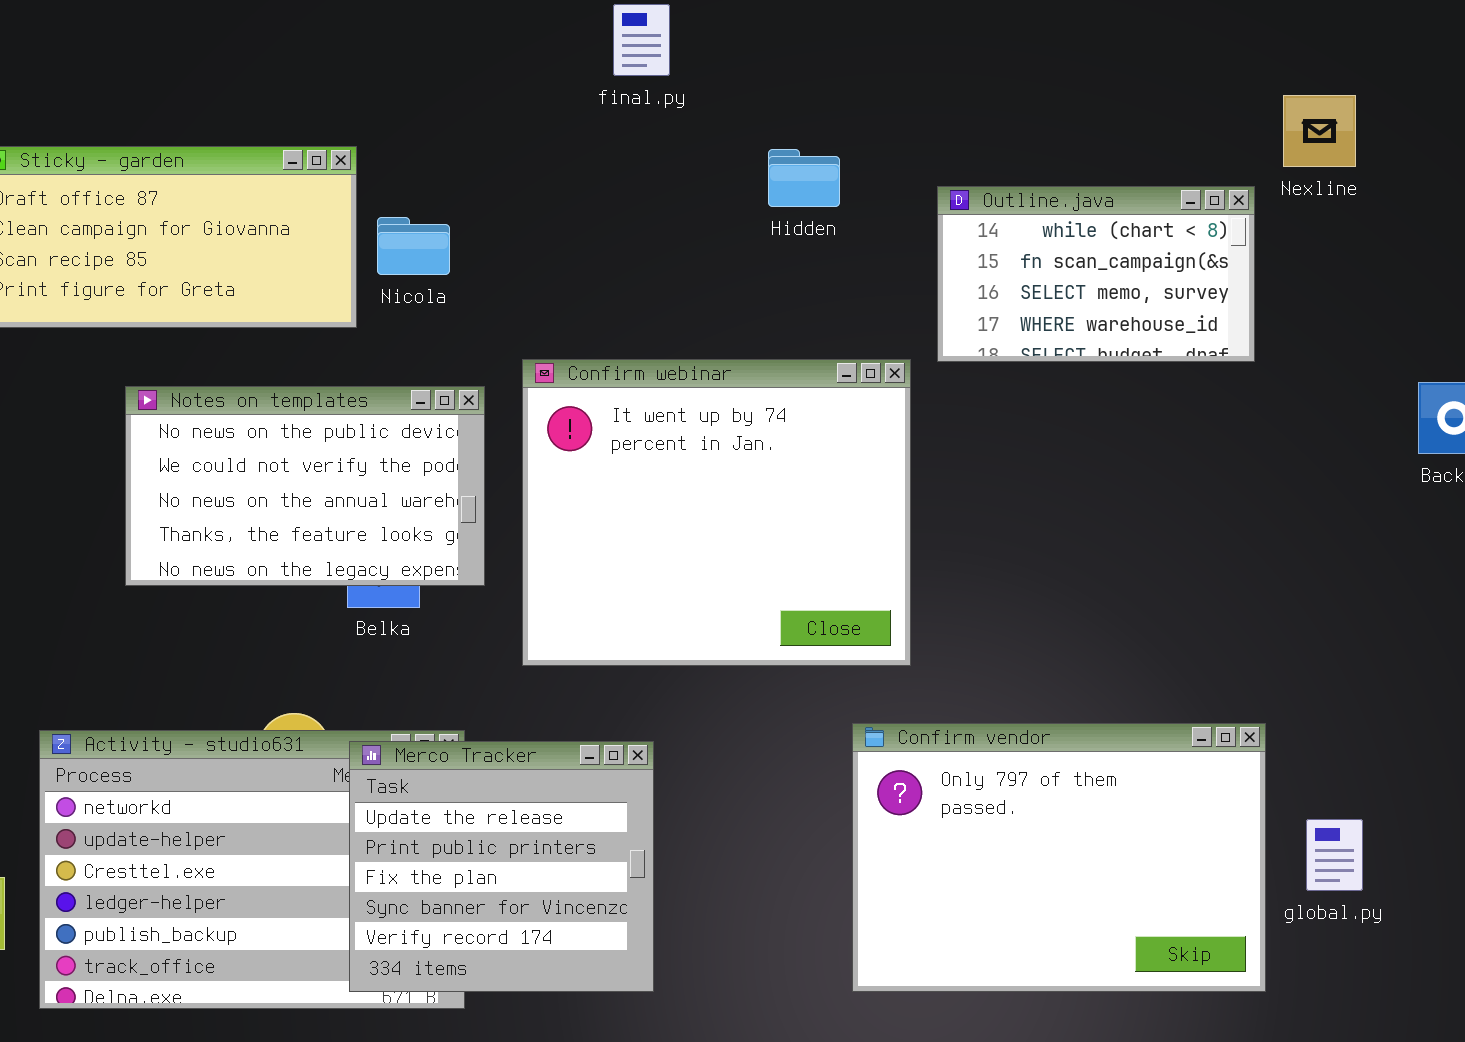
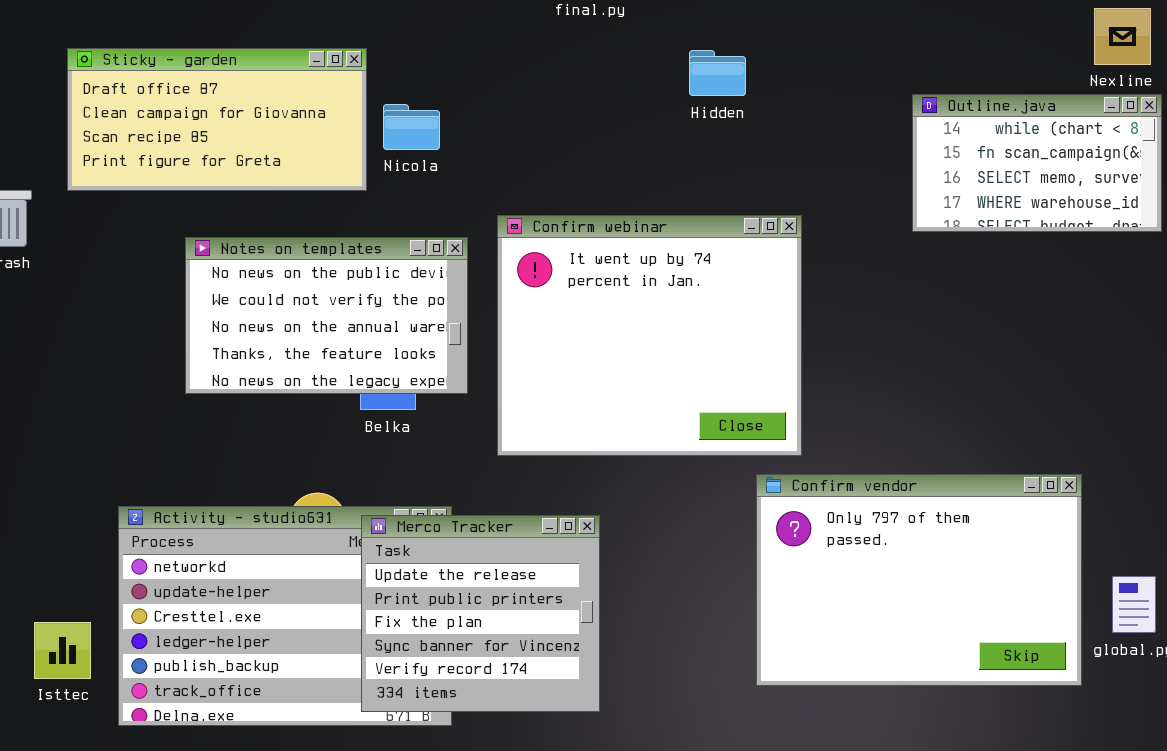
Outline.java: [937,186,1255,362] -> [912,94,1162,232], moved
Confirm vendor: [852,723,1266,992] -> [756,474,1082,686], moved

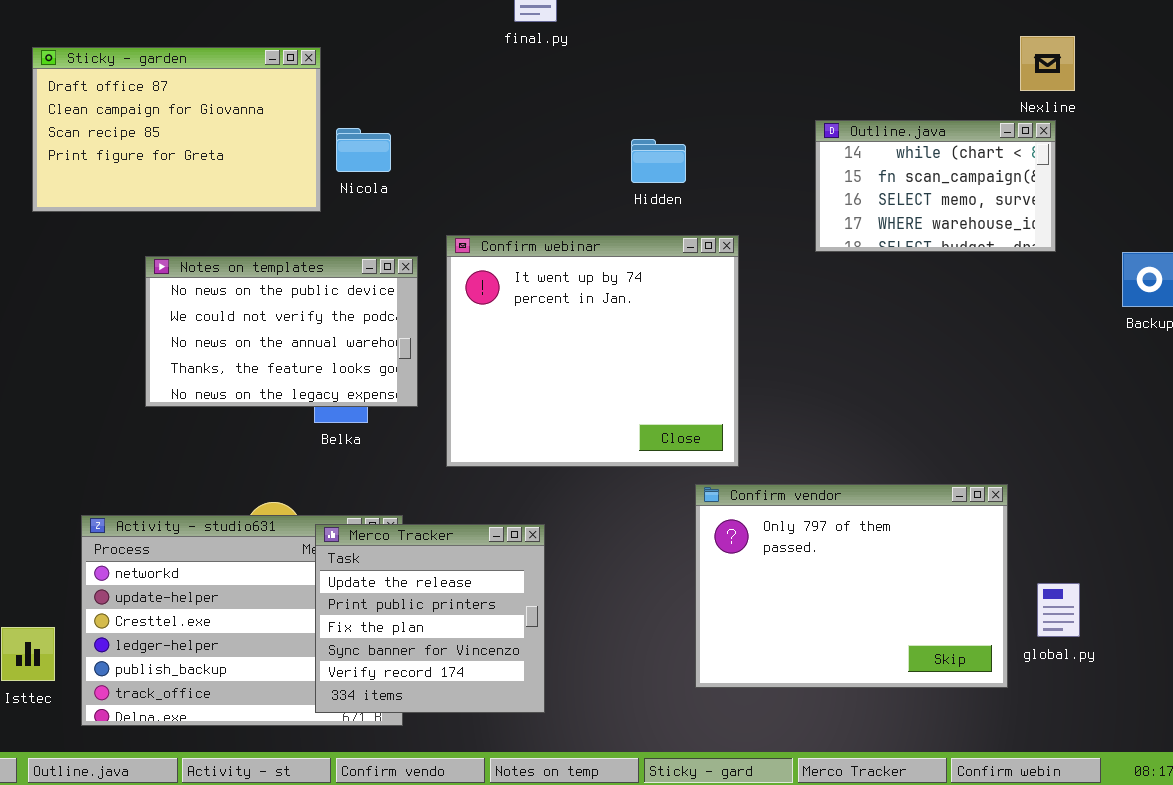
Sticky - garden: [67,48,367,191] -> [32,47,321,212], resized
Hidden: [689,50,746,96] -> [631,139,686,183], moved
Outline.java: [912,94,1162,232] -> [815,120,1056,252], moved

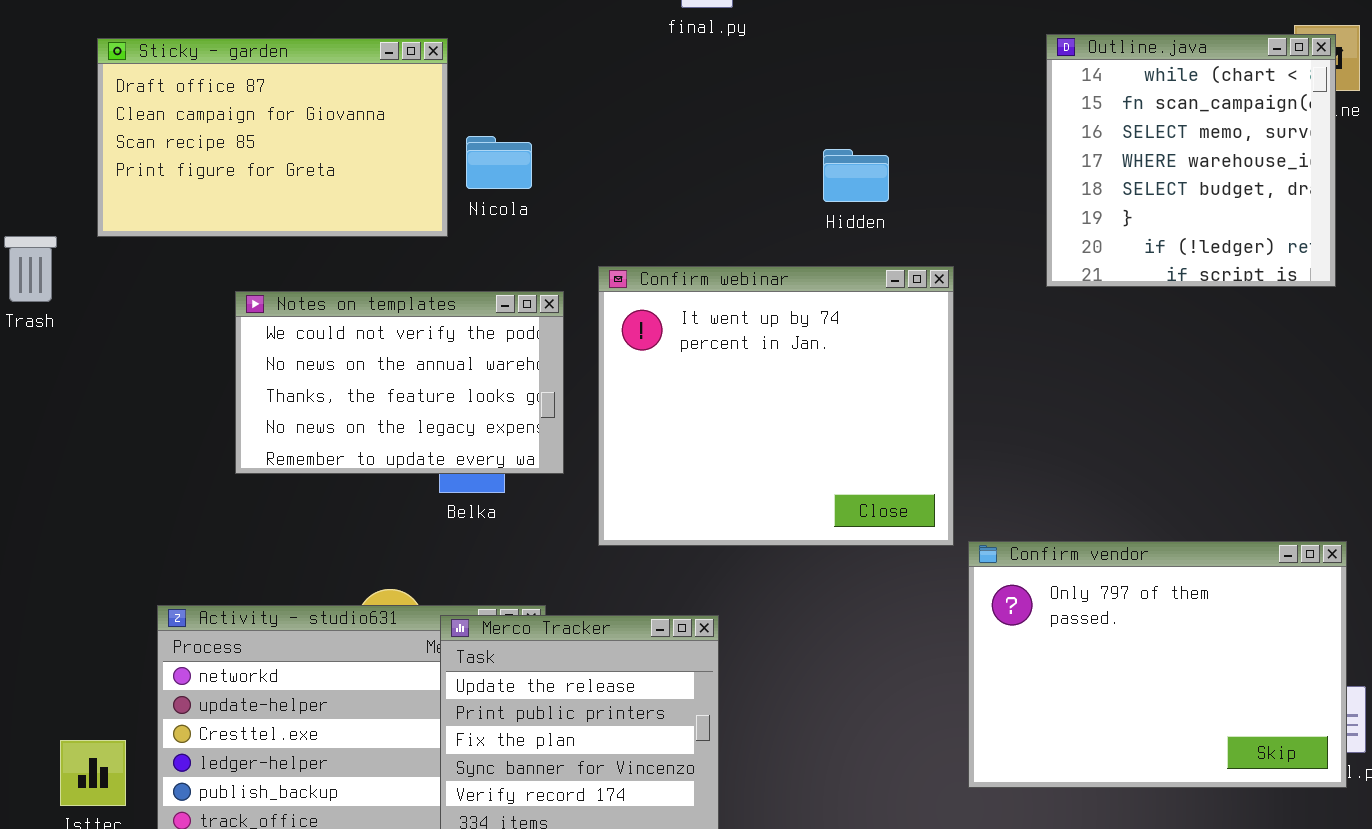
Outline.java: [815,120,1056,252] -> [1046,34,1336,287], resized
Notes on templates: [145,256,418,407] -> [235,291,564,474], scrolled down 1 row
Confirm vendor: [695,484,1008,688] -> [968,541,1347,788], moved

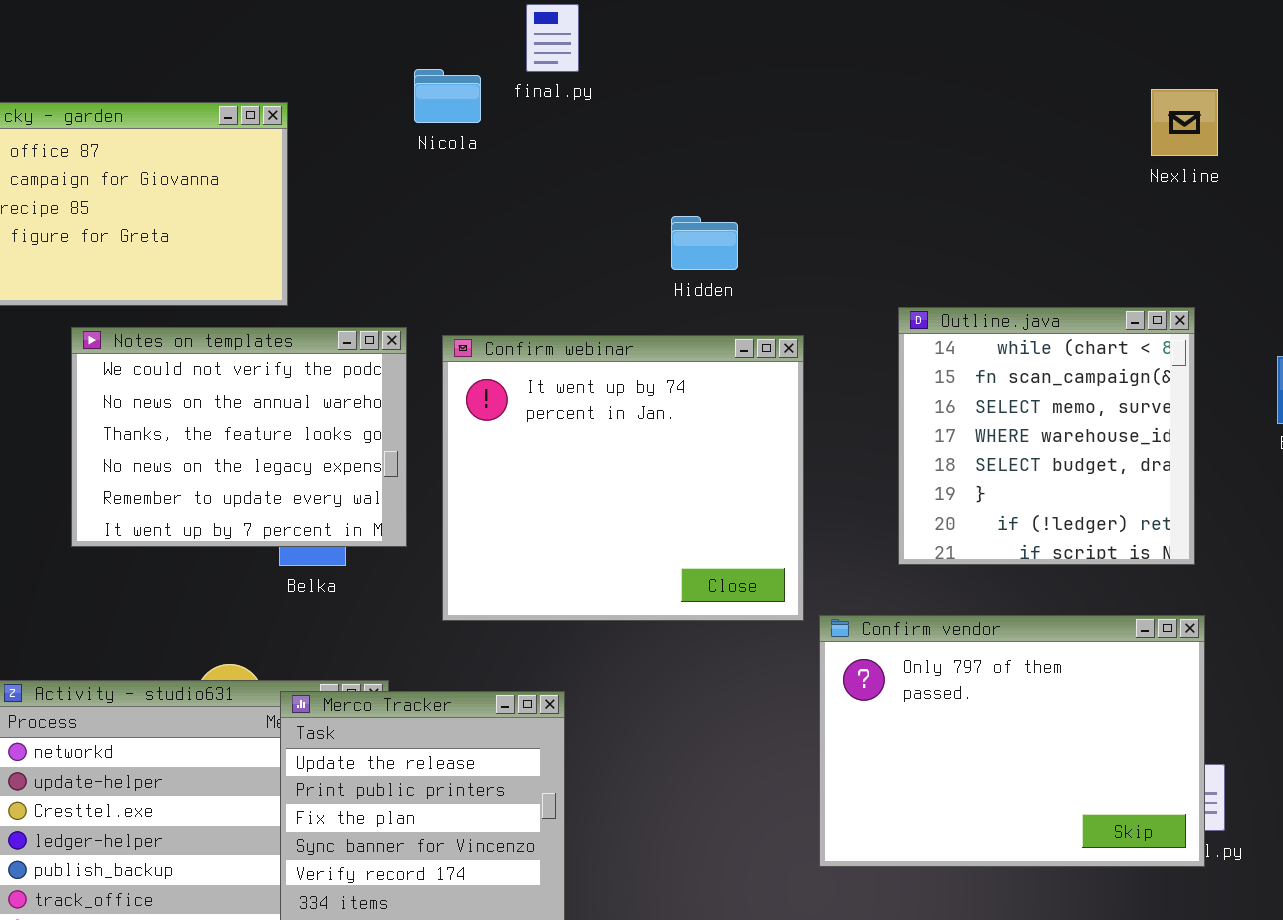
Outline.java: [1046,34,1336,287] -> [898,307,1195,565], moved
Nicola: [466,136,532,189] -> [414,69,481,123], moved
Notes on templates: [235,291,564,474] -> [71,327,407,547], resized

